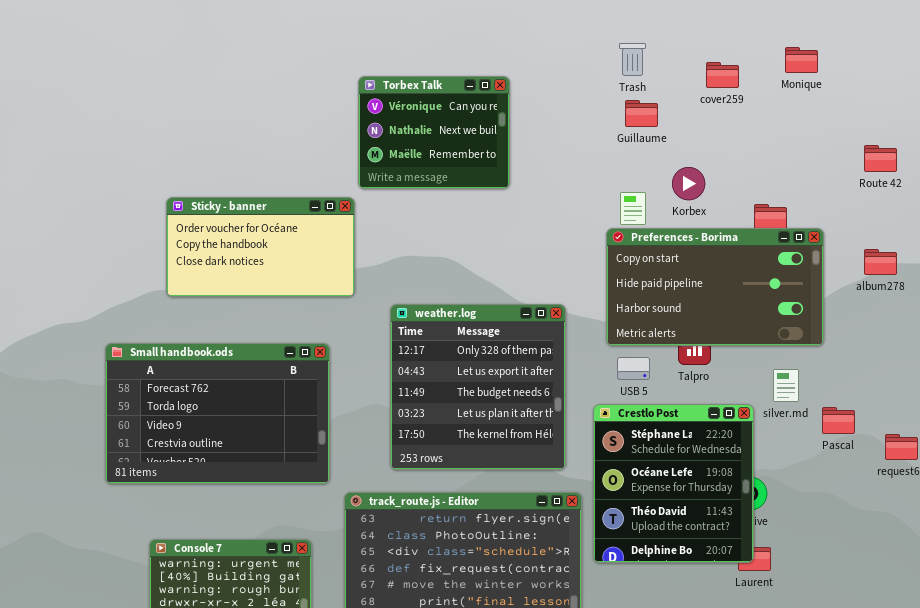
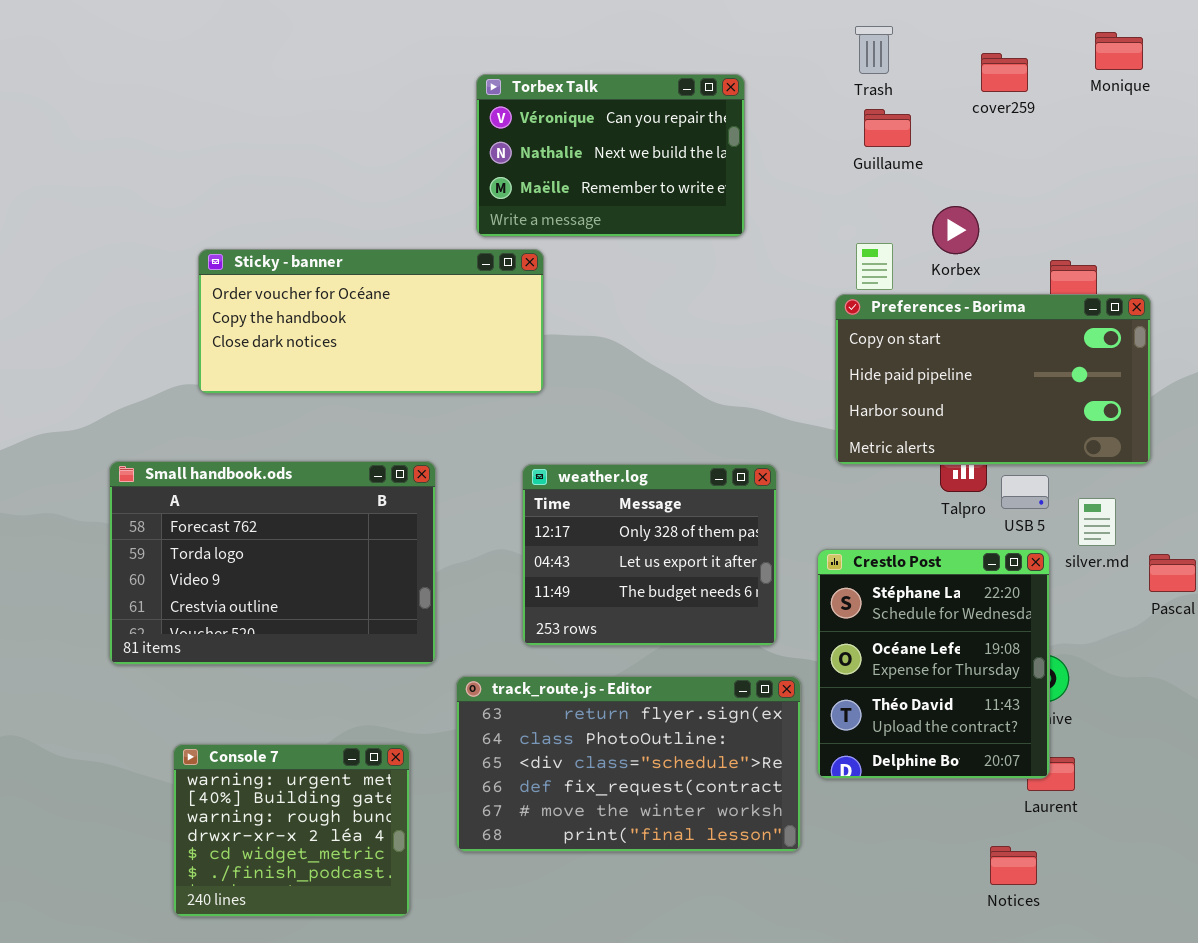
Torbex Talk: [358,76,510,189] -> [476,74,745,237], resized
Sticky - banner: [166,197,355,297] -> [198,249,544,394], resized
weather.log: [390,304,566,470] -> [522,464,777,646], resized
USB 5: [617,357,650,380] -> [1001,475,1049,509], moved

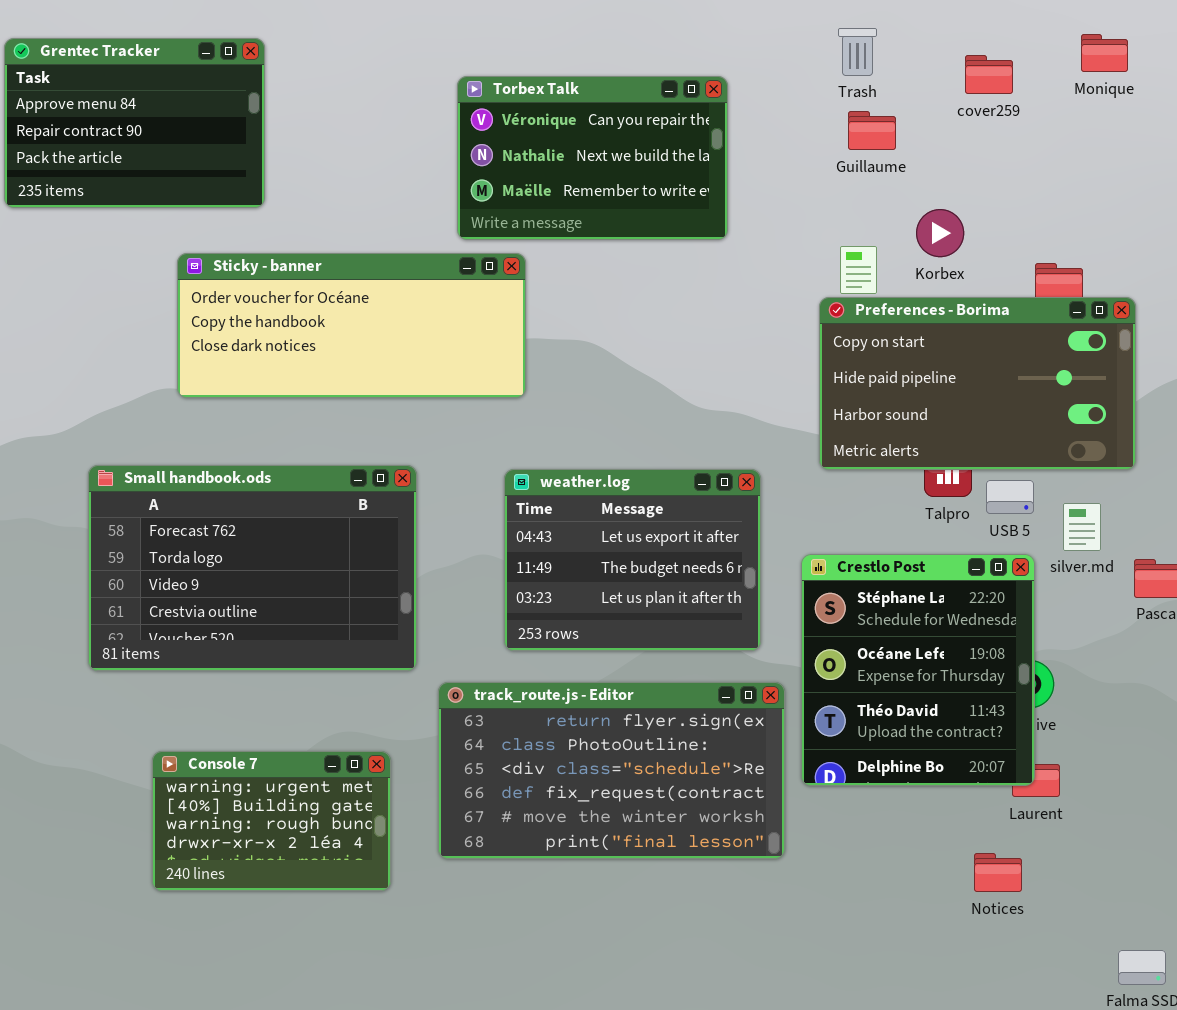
Grentec Tracker: none -> [4,38,265,208], opened
weather.log: [522,464,777,646] -> [504,469,761,651], scrolled down 1 row
Console 7: [173,744,410,917] -> [152,751,391,891], resized

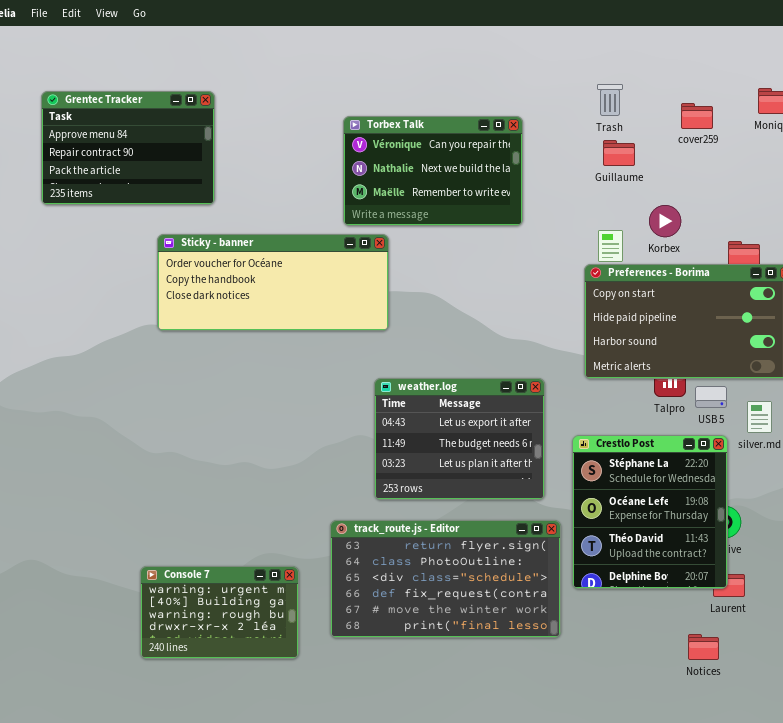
Small handbook.ods: [88,465,417,671] -> none, closed

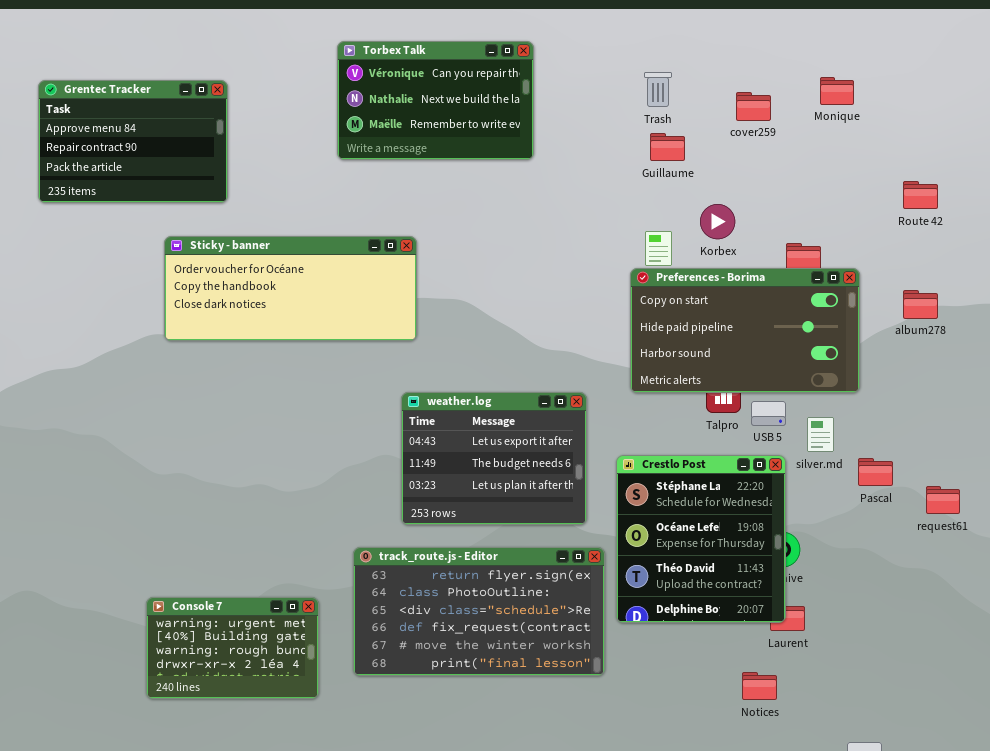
Torbex Talk: [343,116,523,226] -> [337,41,534,160], moved

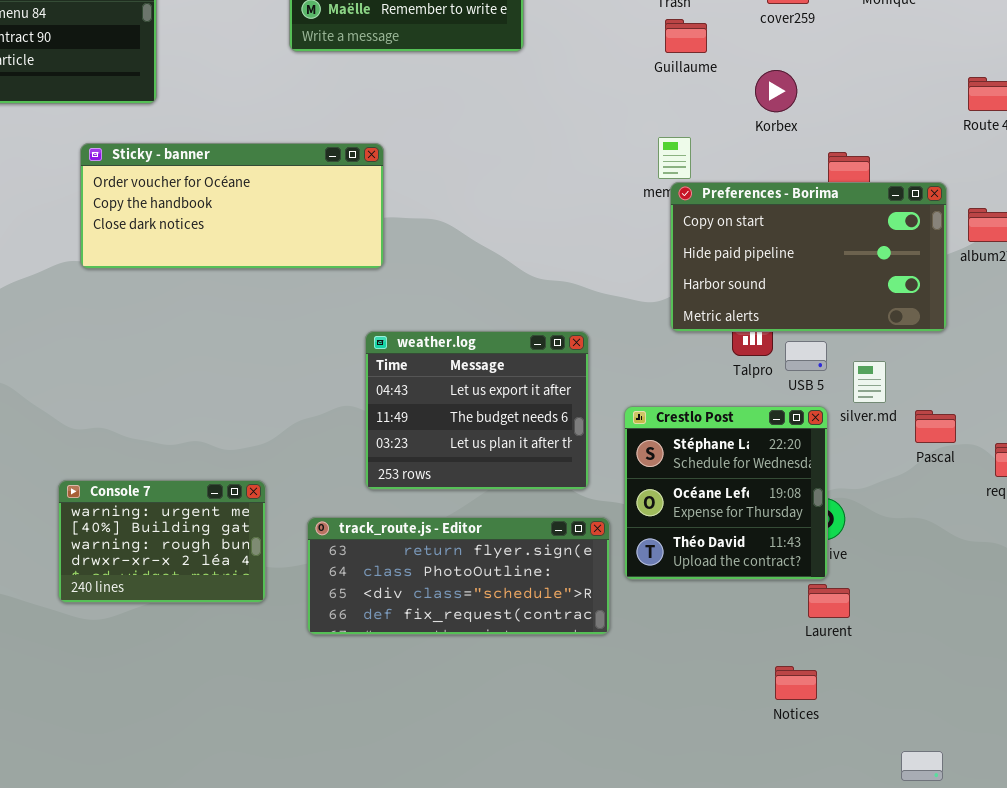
Korbex: [700,204,735,239] -> [755,70,797,112], moved
Preferences - Borima: [630,268,860,393] -> [670,182,947,332], moved
Crestlo Post: [616,455,786,623] -> [624,406,828,580], resized
track_route.js - Editor: [353,547,605,676] -> [307,517,610,635], resized
Console 7: [146,597,319,699] -> [58,480,266,603], moved

